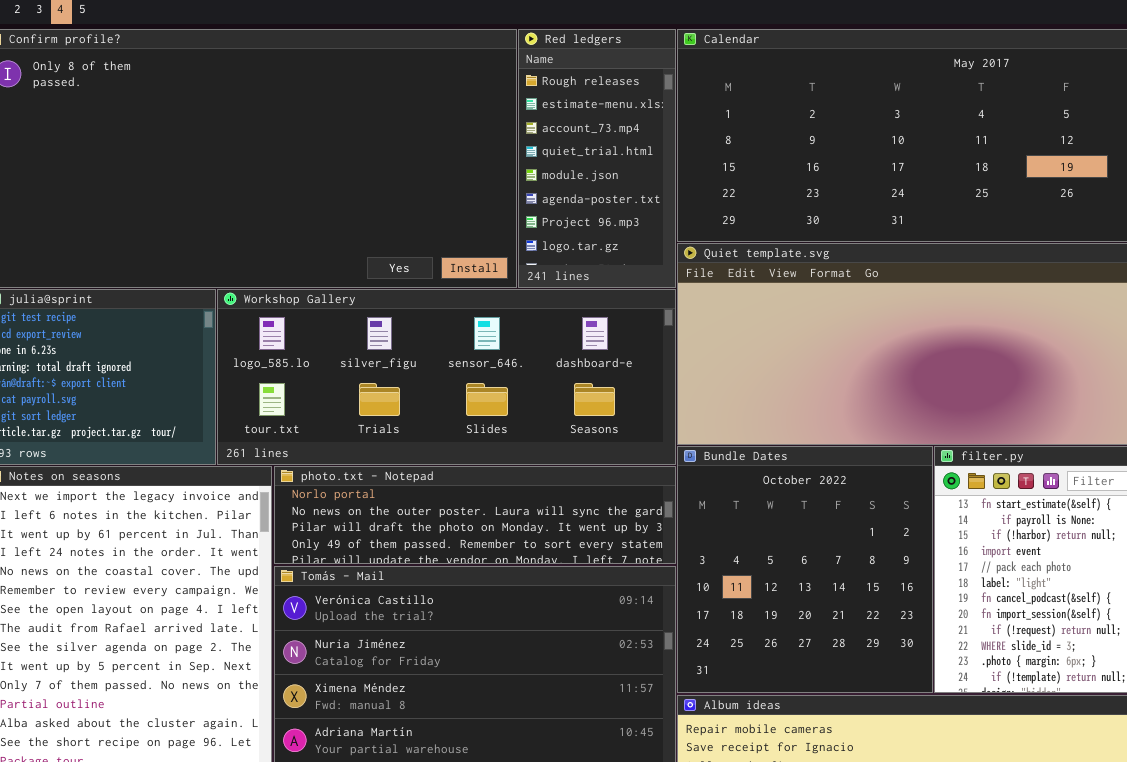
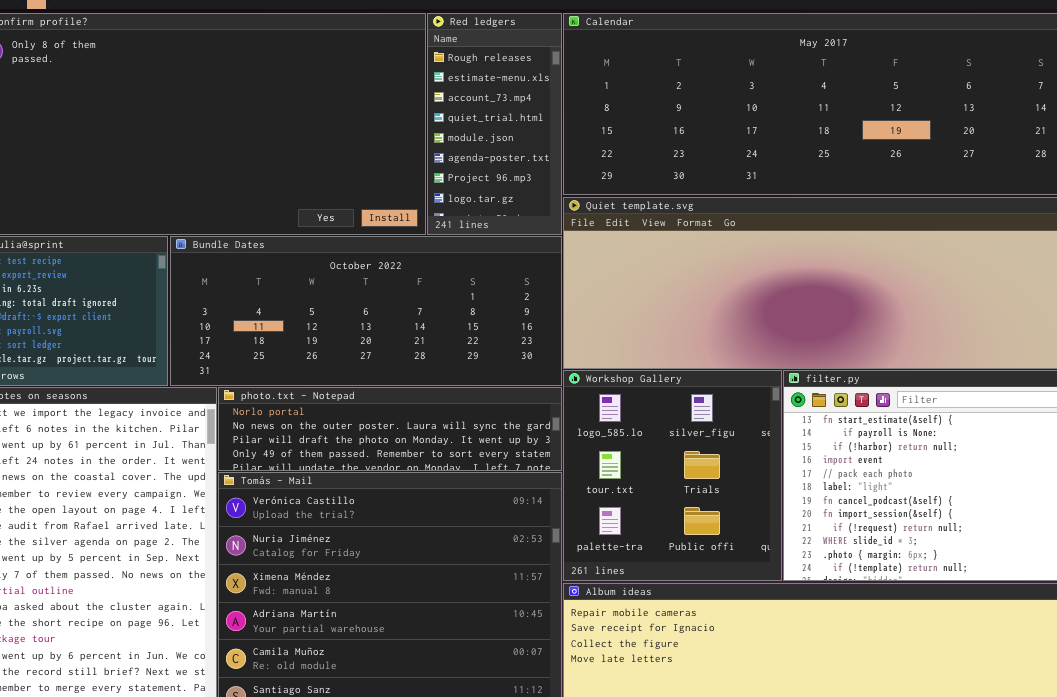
Workshop Gallery: [217,289,676,465] -> [563,370,782,581], moved, resized
Bundle Dates: [677,446,933,693] -> [170,236,562,386], moved, resized

